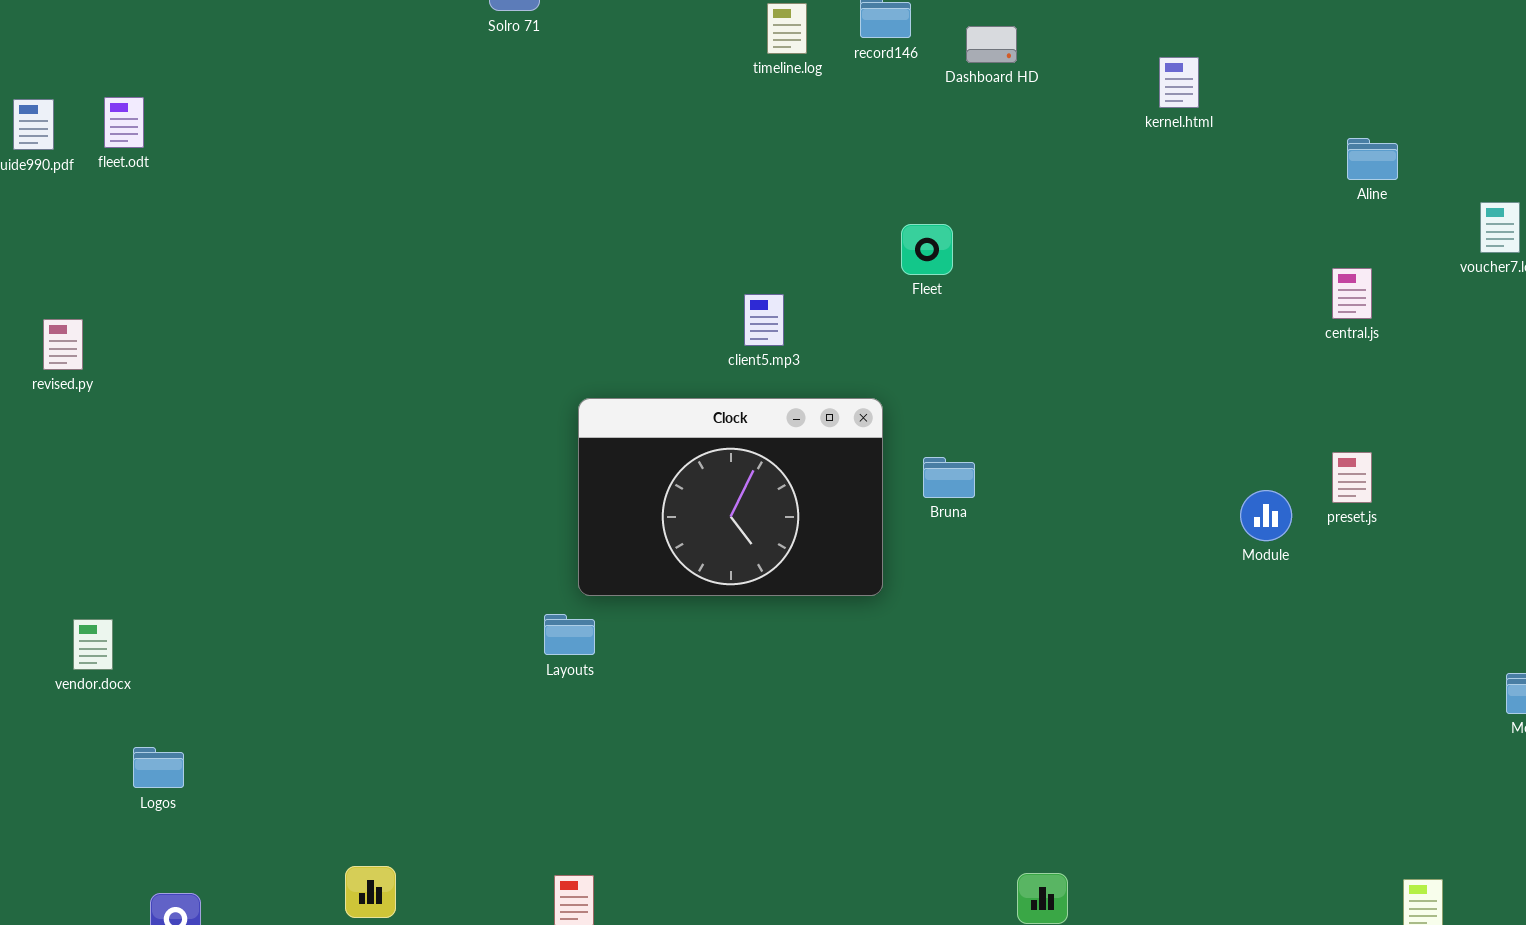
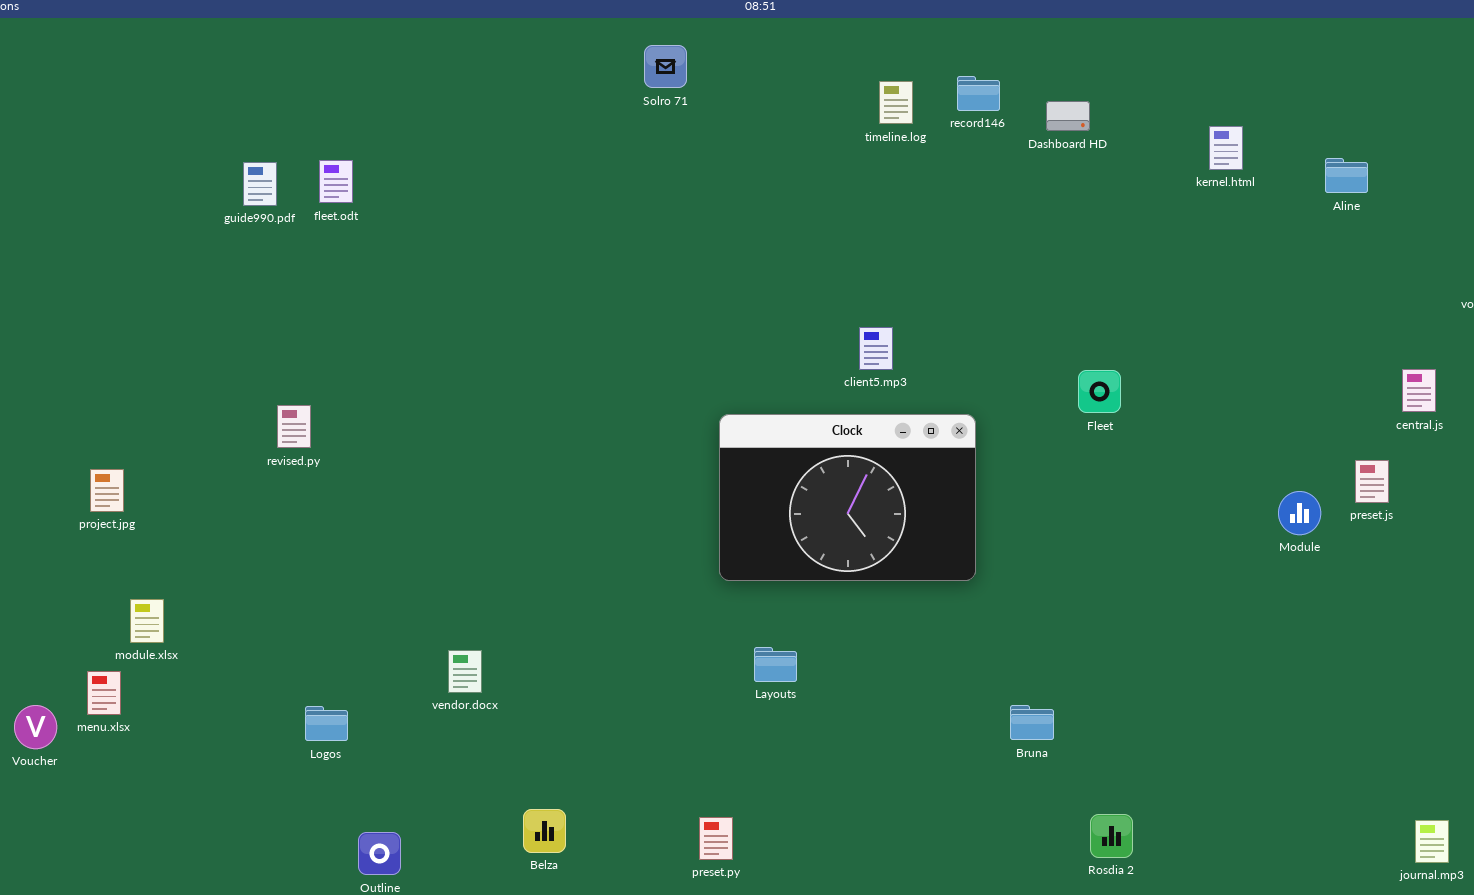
Aline: [1347,138,1398,180] -> [1325,158,1368,193], moved
Fleet: [901,224,953,275] -> [1078,370,1121,413], moved
central.js: [1332,268,1372,319] -> [1402,369,1436,412], moved
revised.py: [43,319,83,370] -> [277,405,311,448], moved
Bruna: [923,457,975,498] -> [1010,705,1054,740], moved
Layouts: [544,614,595,655] -> [754,647,797,682], moved
vendor.docx: [73,619,113,670] -> [448,650,482,693], moved
Logos: [133,747,184,788] -> [305,706,348,741], moved

